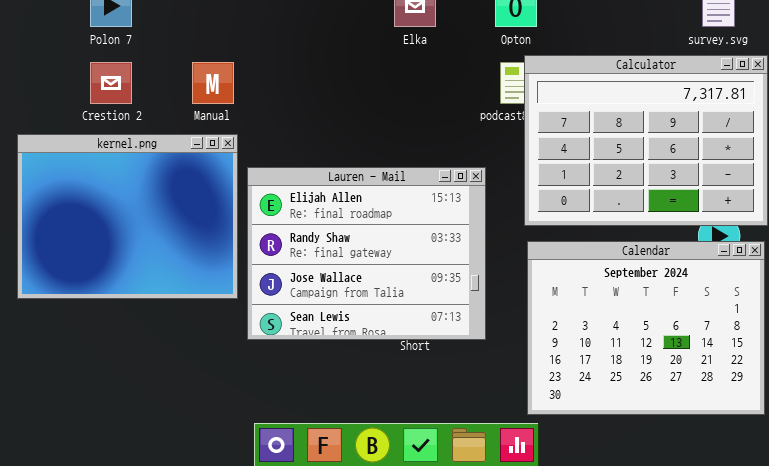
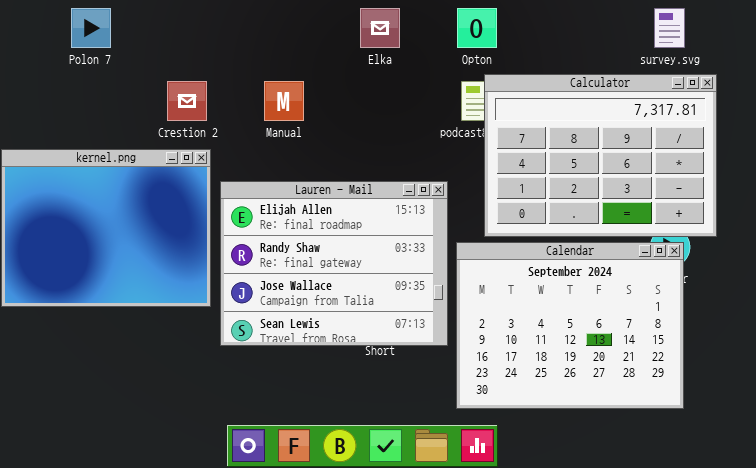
Crestion 2: [90,62,132,104] -> [167,81,207,121], moved
Manual: [192,62,234,104] -> [264,81,304,121], moved
Calendar: [527,241,765,415] -> [456,242,684,409], moved

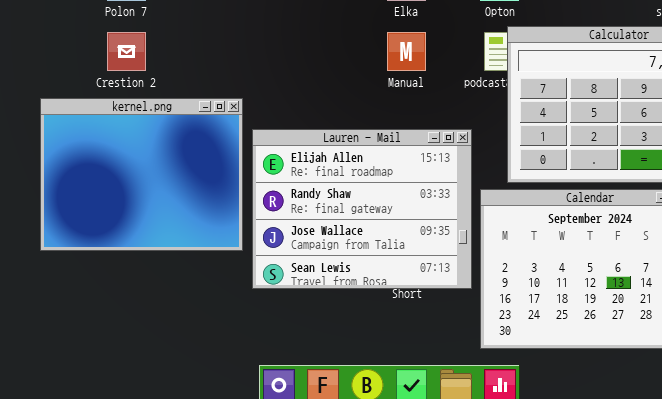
Crestion 2: [167,81,207,121] -> [107,32,146,71], moved
Manual: [264,81,304,121] -> [387,32,426,71], moved

